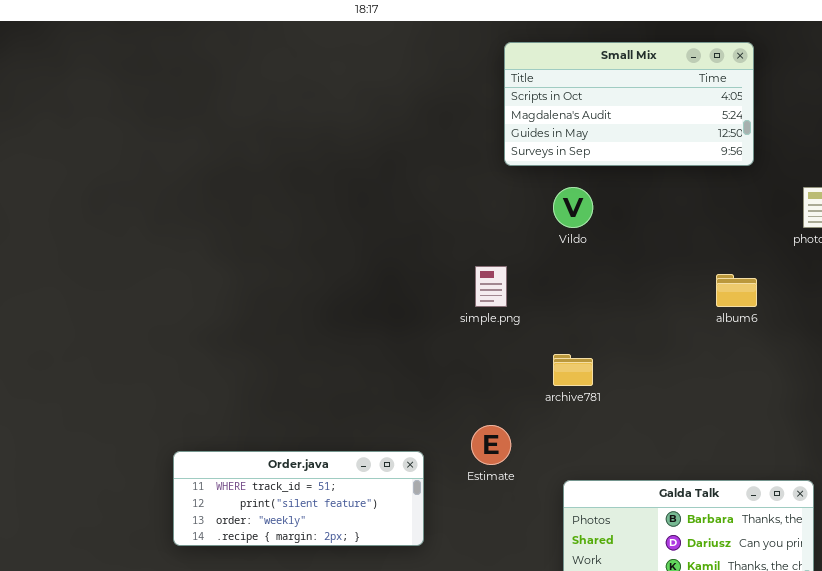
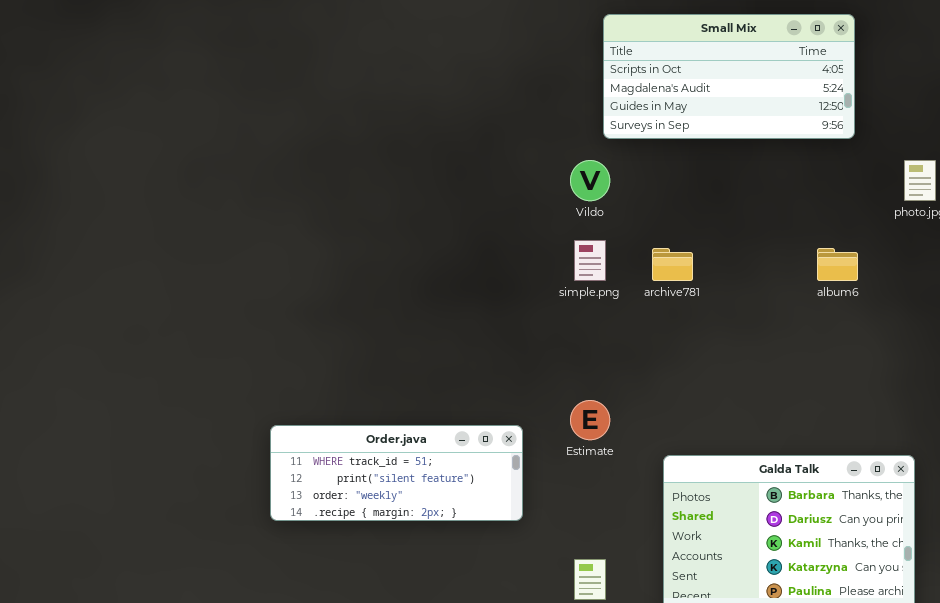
Vildo: [553,187,593,228] -> [570,160,610,201], moved
archive781: [553,354,593,386] -> [652,248,693,281], moved

